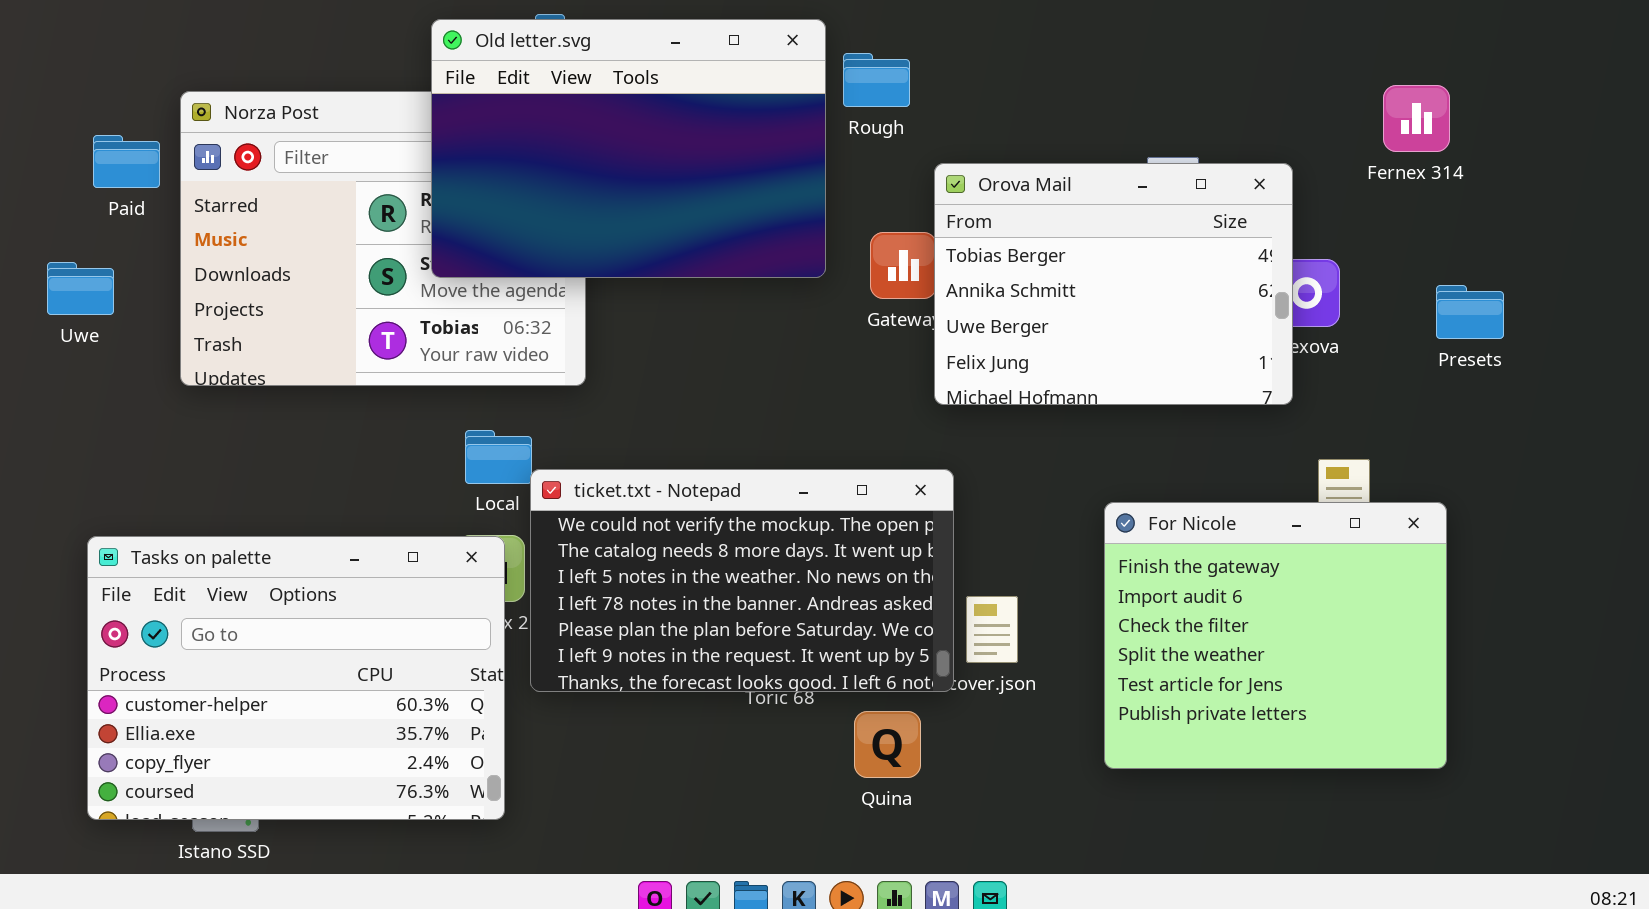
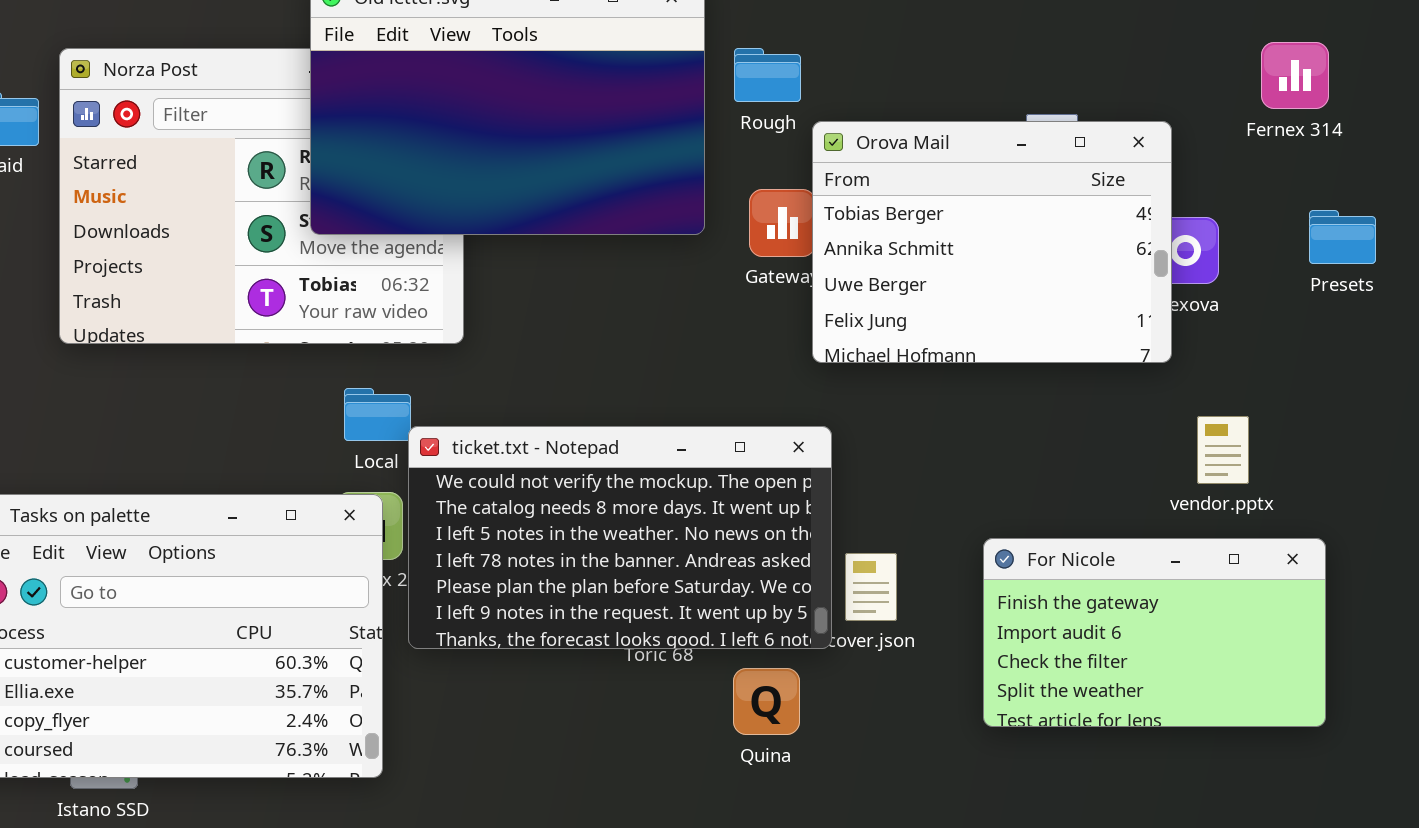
Rough: [843,53,910,107] -> [734,48,801,102], moved
Presets: [1436,285,1504,339] -> [1309,210,1376,264], moved
For Nicole: [1104,502,1447,769] -> [983,538,1326,727], resized

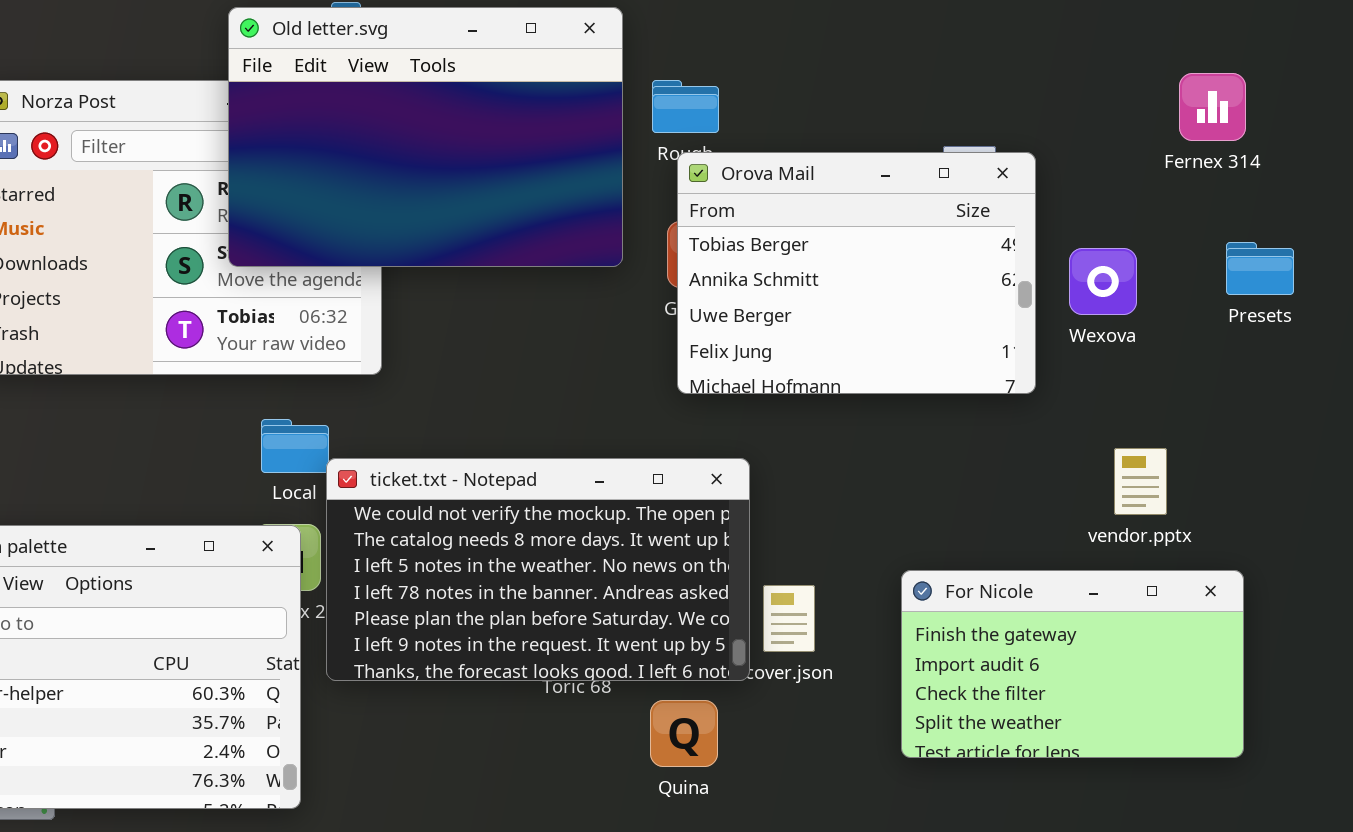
Orova Mail: [812,121,1172,363] -> [677,152,1036,394], moved

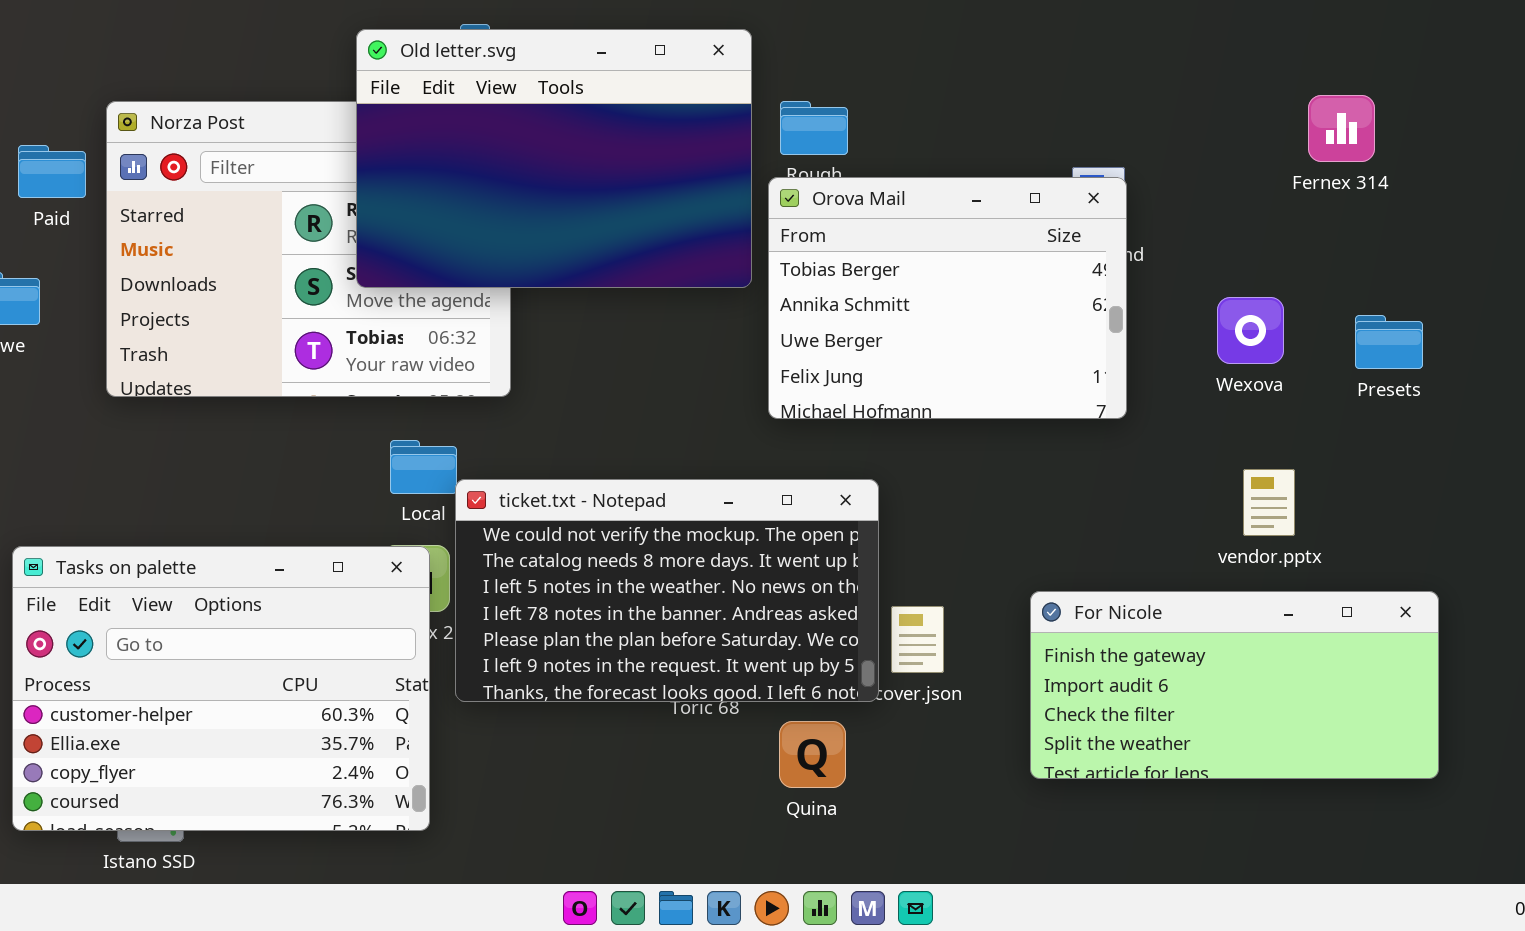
Orova Mail: [677,152,1036,394] -> [768,177,1127,419], moved
Presets: [1226,242,1294,295] -> [1355,315,1423,369], moved
Wexova: [1069,248,1137,315] -> [1217,297,1284,364], moved
For Nicole: [901,570,1244,758] -> [1030,591,1439,779], resized

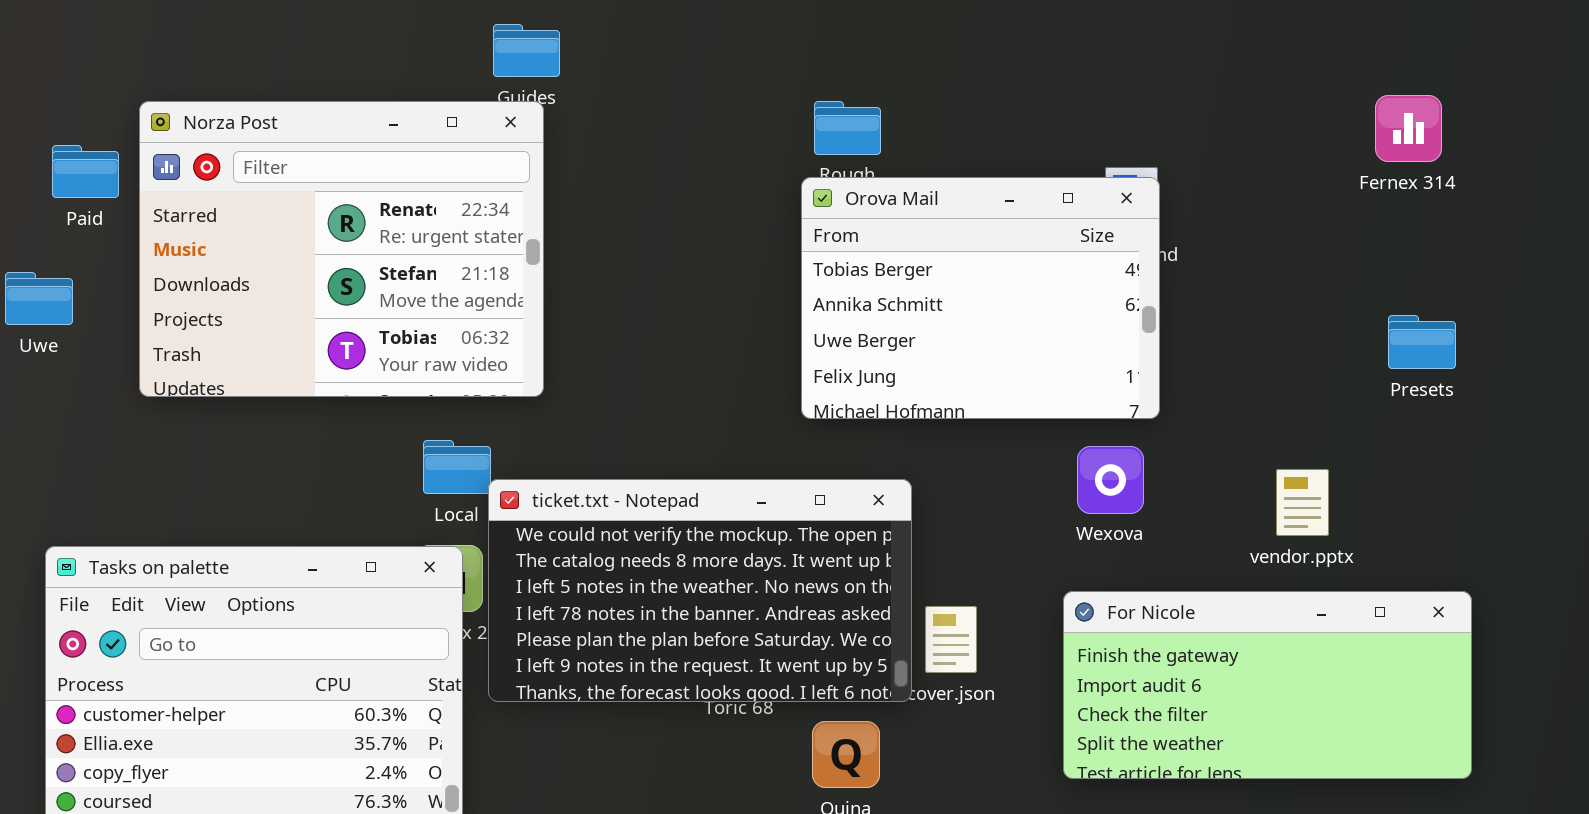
Old letter.svg: [356,29,752,288] -> none, closed
Fernex 314: [1308,95,1375,162] -> [1375,95,1442,162], moved
Wexova: [1217,297,1284,364] -> [1077,446,1144,514], moved

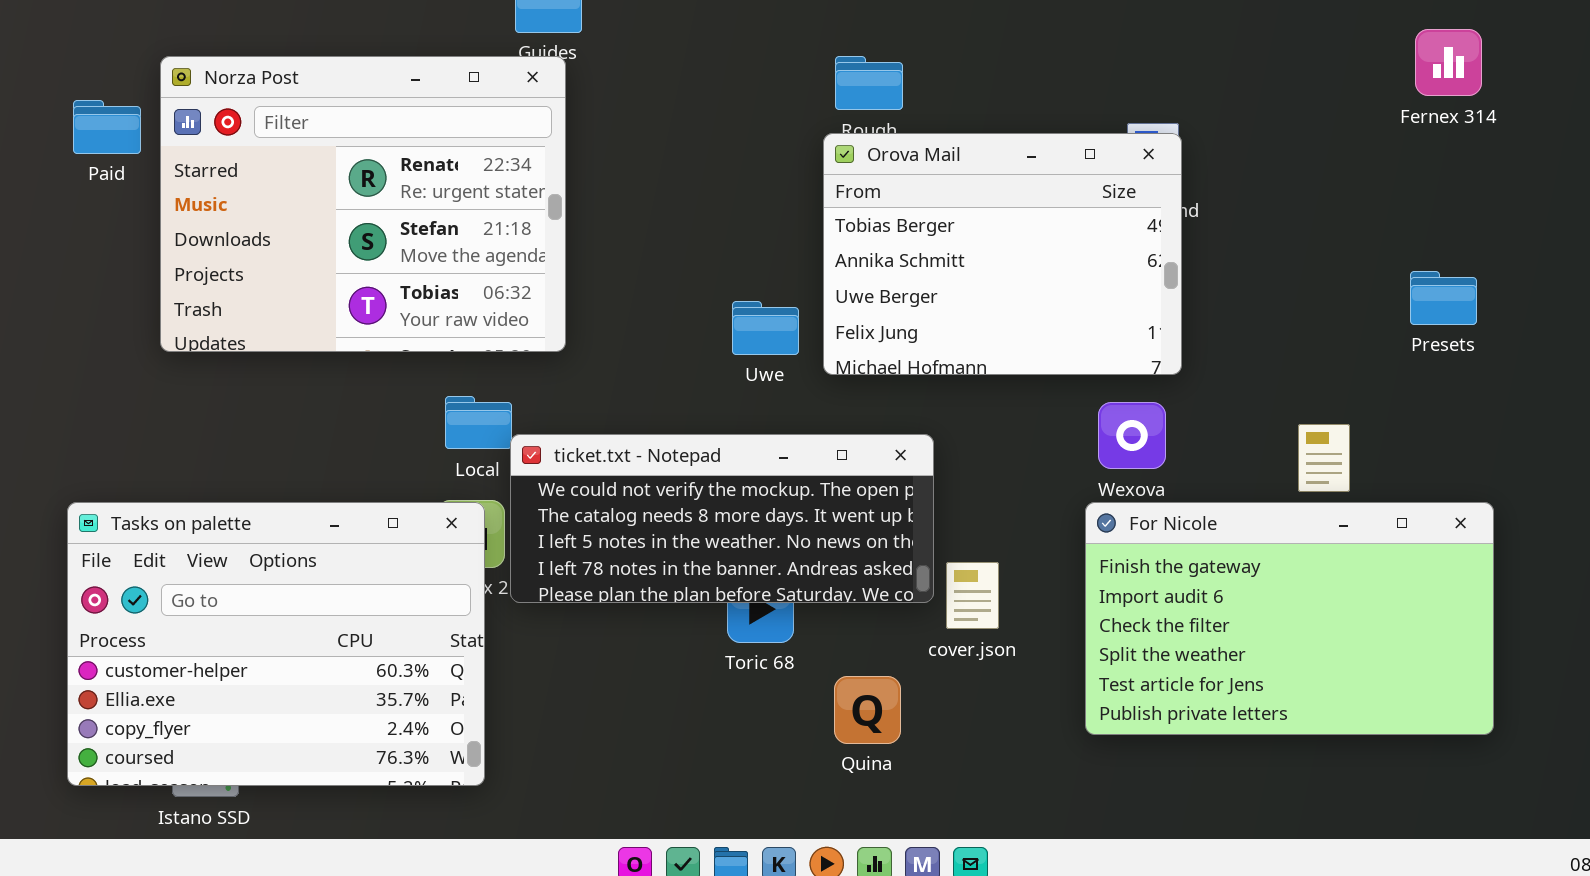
Fernex 314: [1375,95,1442,162] -> [1415,29,1482,96], moved
Uwe: [5,272,73,325] -> [732,301,799,355], moved
ticket.txt - Notepad: [488,479,912,702] -> [510,434,934,603], resized
For Nicole: [1063,591,1472,779] -> [1085,502,1494,735], resized

